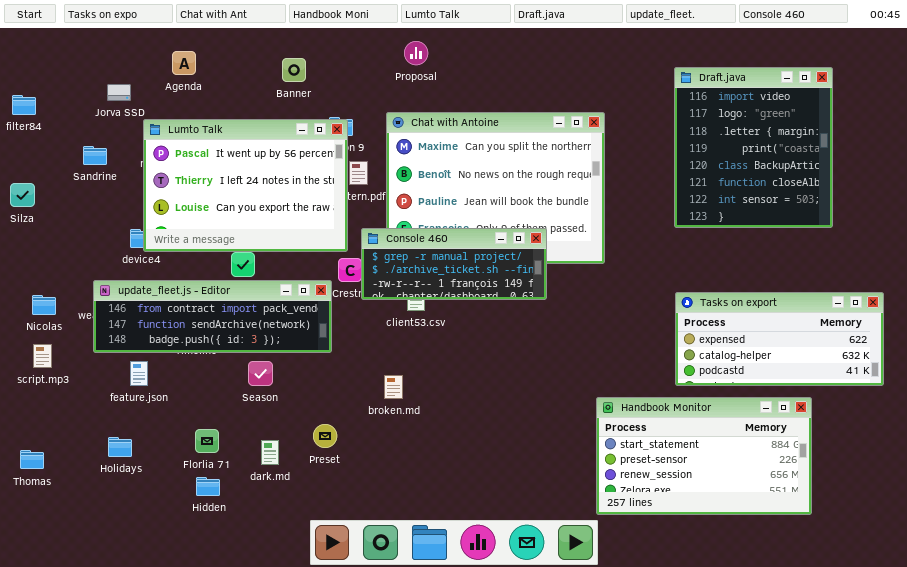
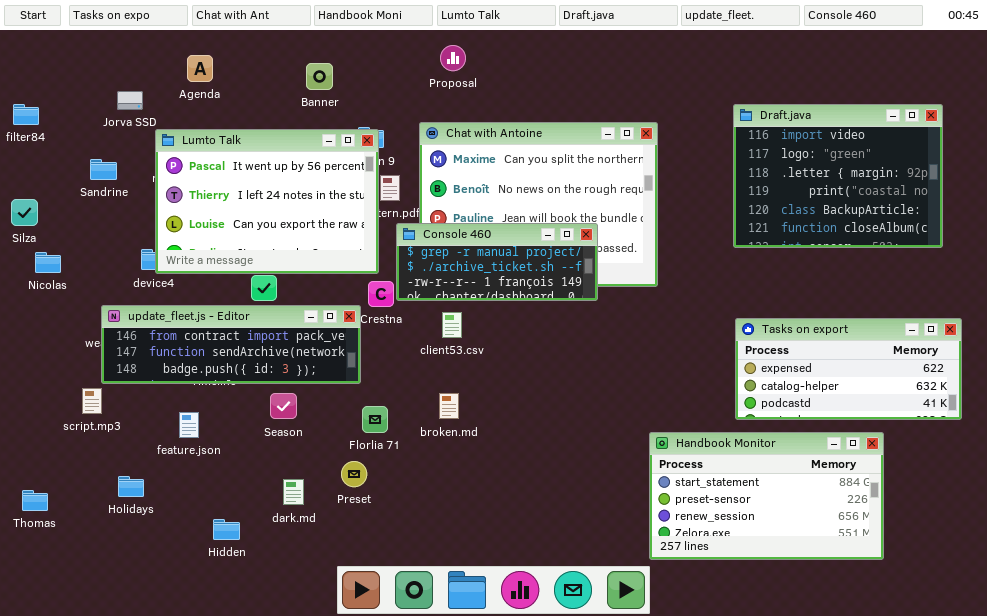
Draft.java: [674,67,833,228] -> [733,104,943,248], resized
Console 460: [361,228,547,300] -> [396,223,598,301], moved
Nicolas: [32,295,56,315] -> [35,252,61,273], moved
script.mp3: [33,344,52,368] -> [82,388,102,414], moved
feature.json: [130,361,148,386] -> [179,412,199,438], moved
broken.md: [384,375,403,399] -> [439,393,459,419], moved
Florlia 71: [195,429,219,453] -> [362,406,388,433], moved

